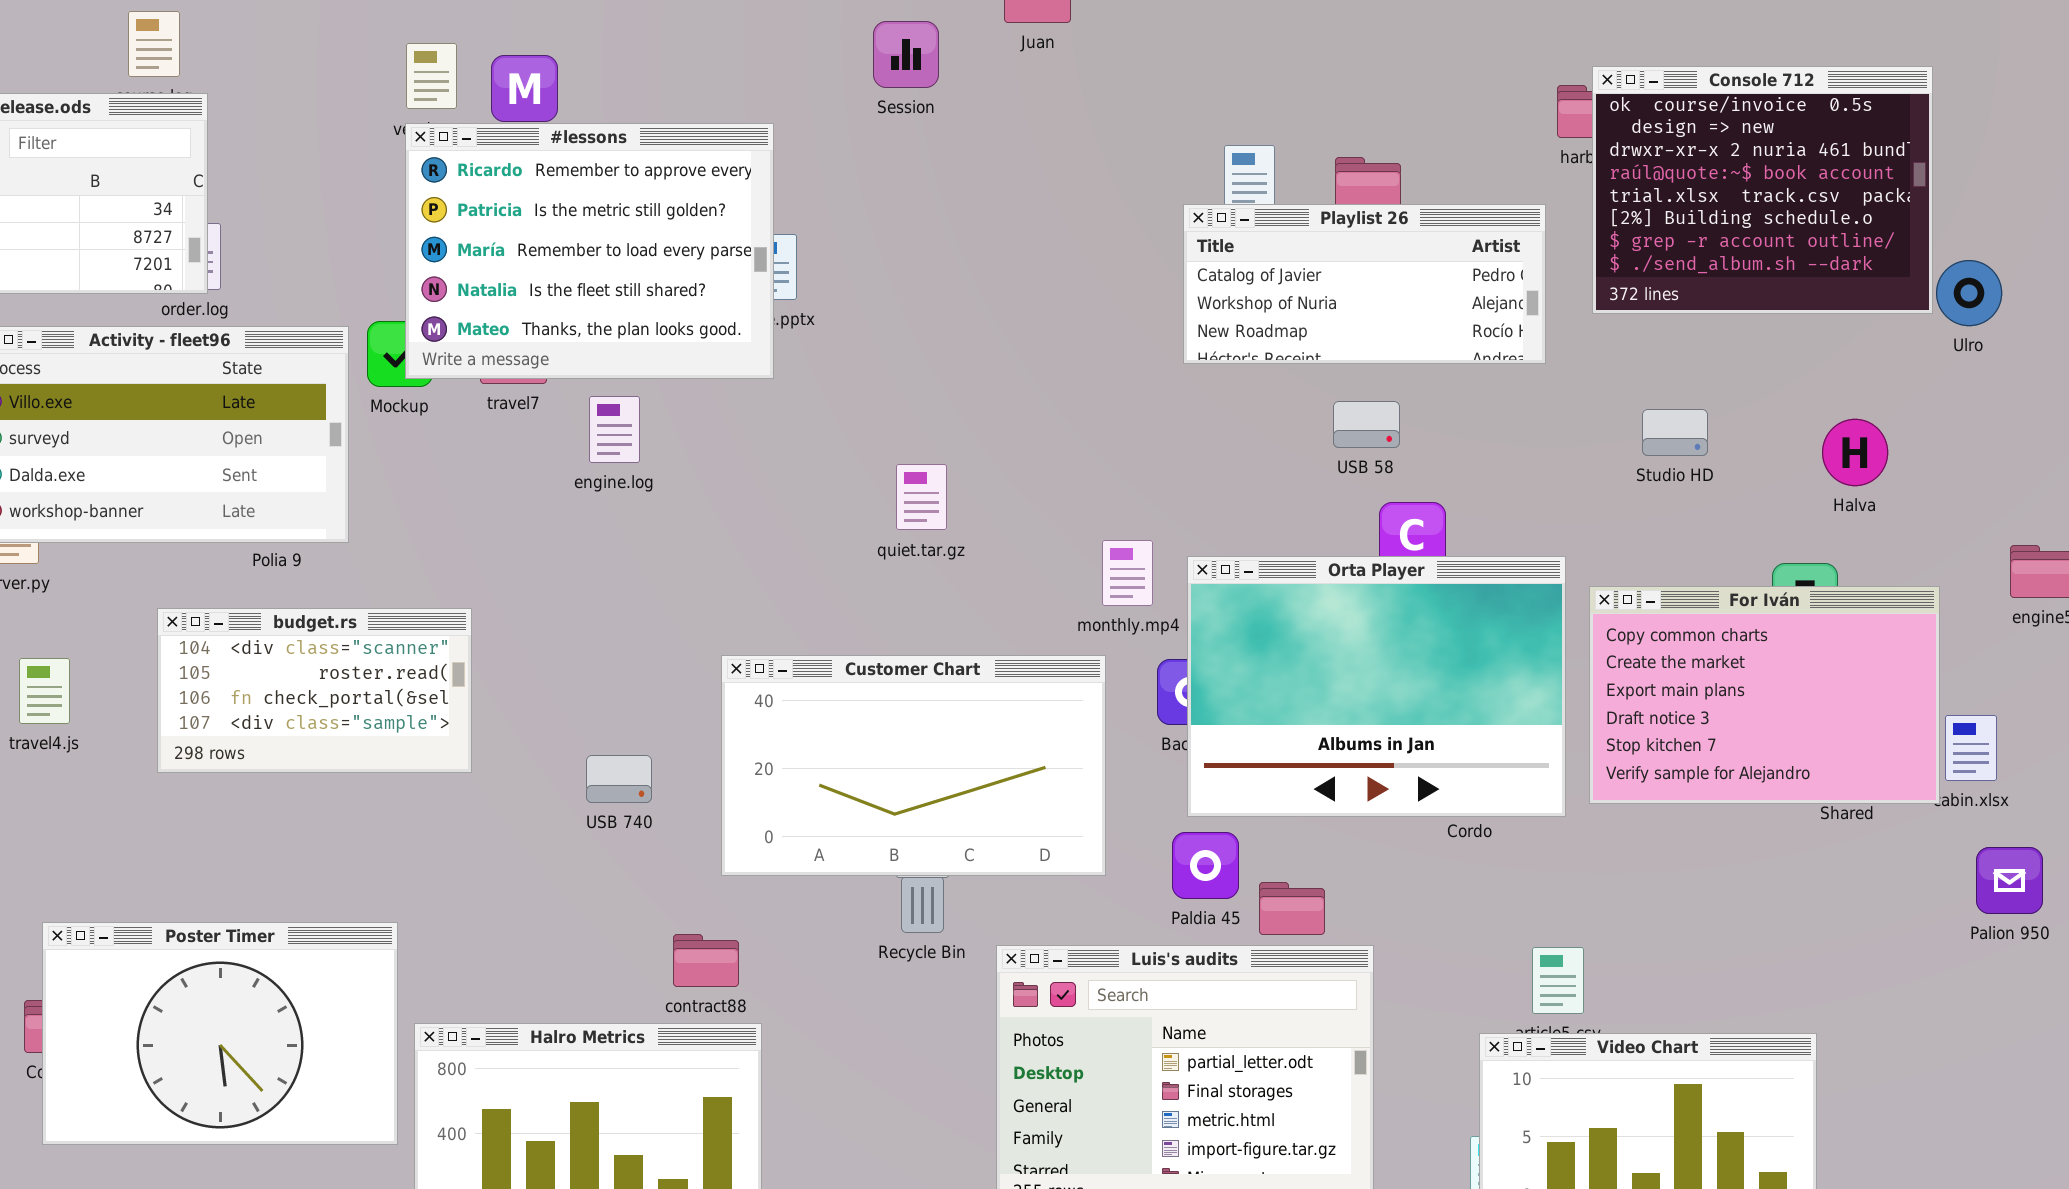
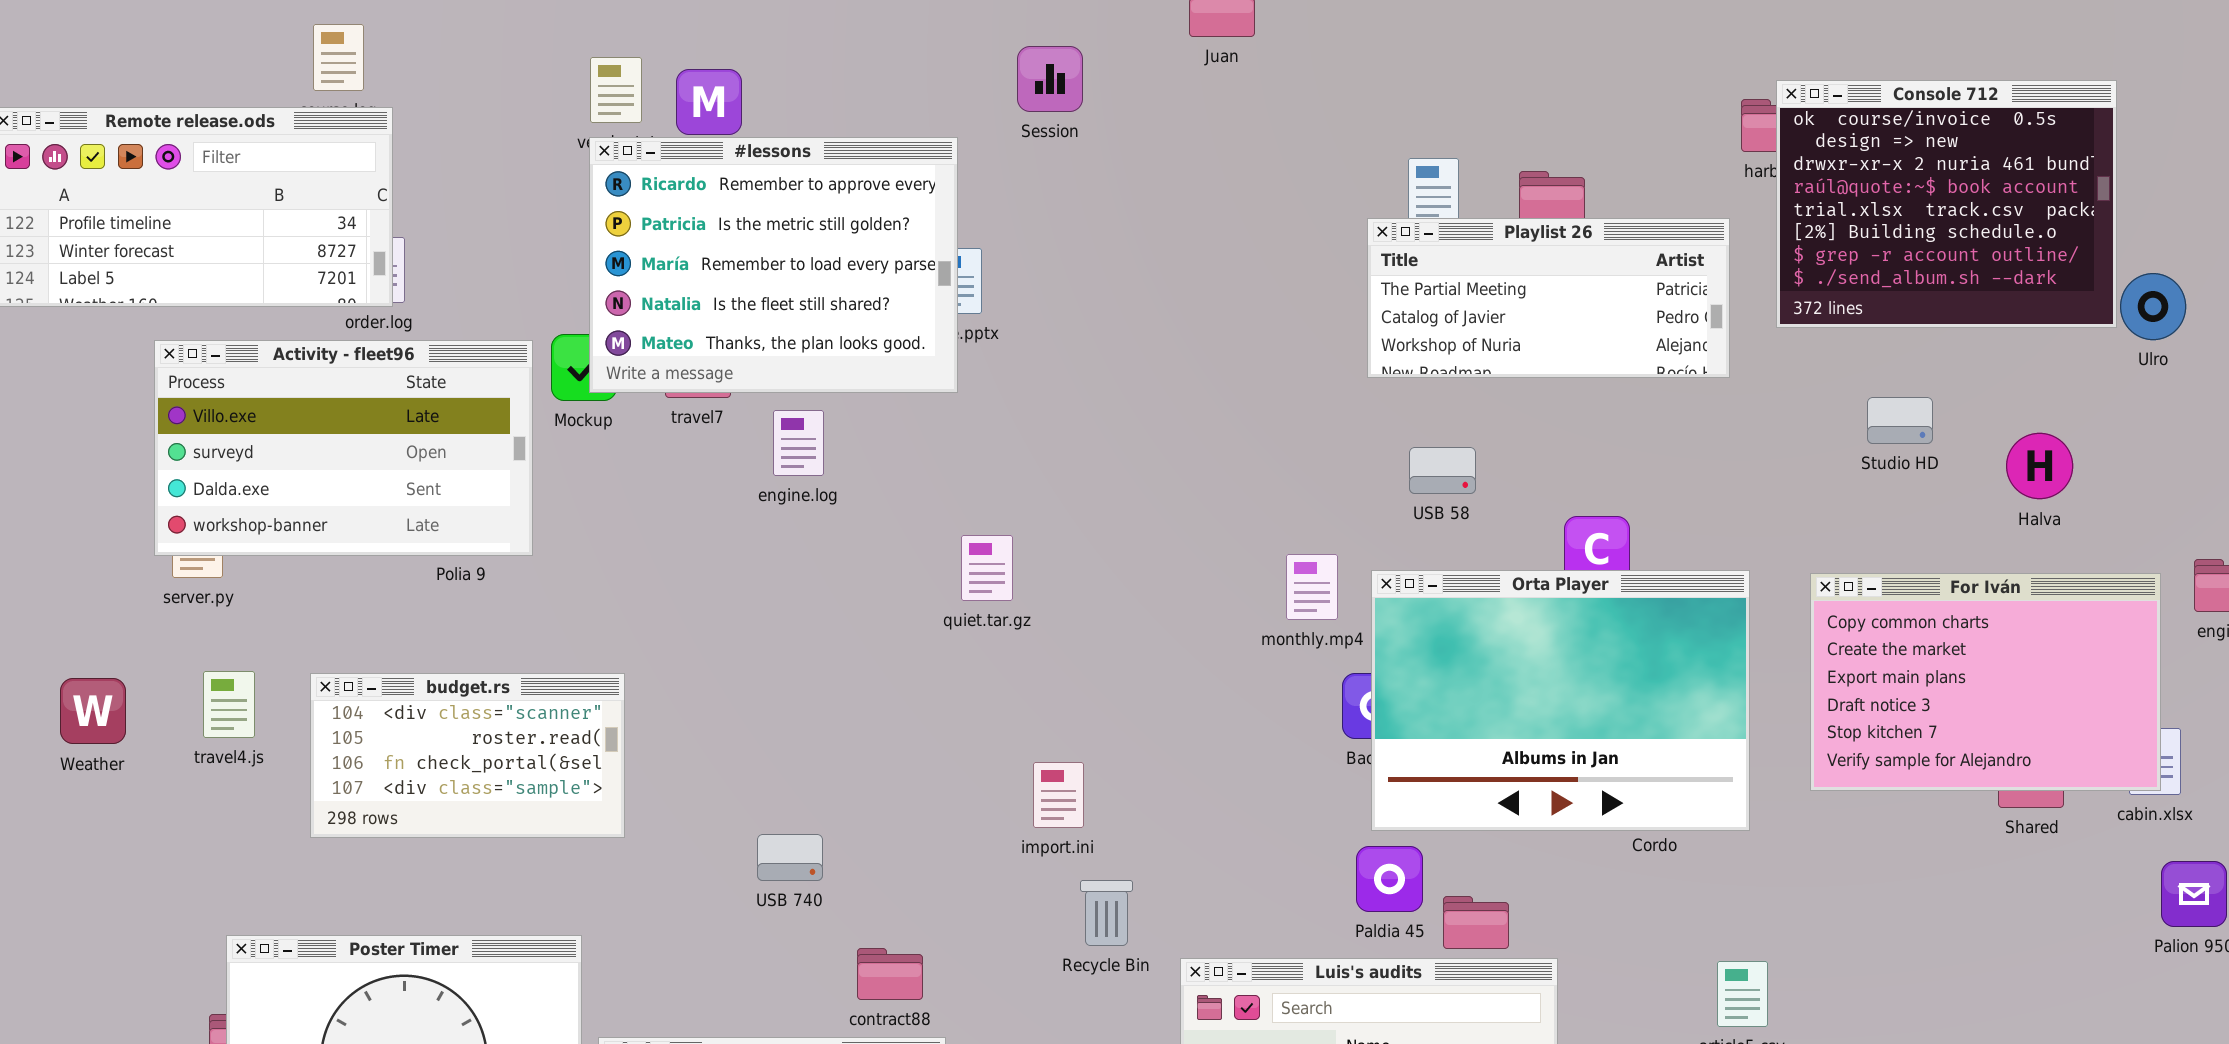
Session: [873,21,939,88] -> [1017,46,1083,112], moved
Playlist 26: [1183,204,1546,364] -> [1367,218,1730,378], scrolled up 1 row
USB 58: [1333,401,1400,448] -> [1409,447,1476,494], moved
Studio HD: [1642,409,1708,456] -> [1867,397,1933,444], moved
quiet.tar.gz: [896,464,947,530] -> [961,535,1013,601], moved
For Iván: [1589,586,1940,804] -> [1810,573,2161,791], moved
budget.rs: [157,608,472,773] -> [310,673,625,838], moved
Customer Chart: [721,655,1106,876] -> none, closed
USB 740: [586,755,652,803] -> [757,834,823,881], moved

